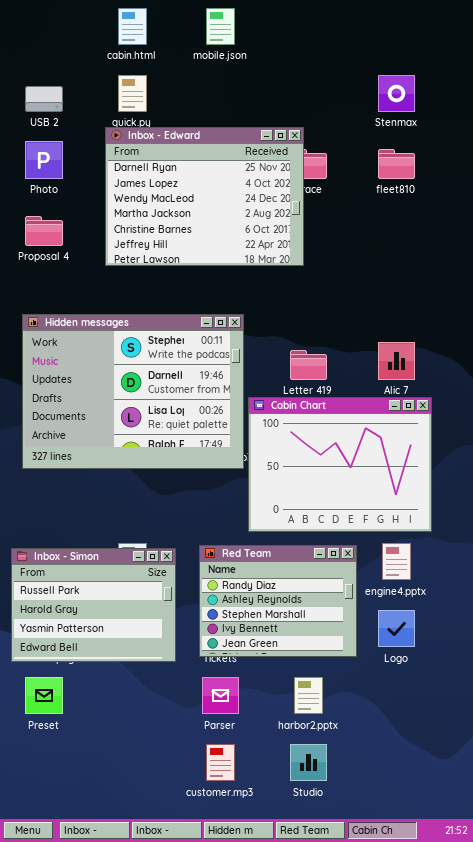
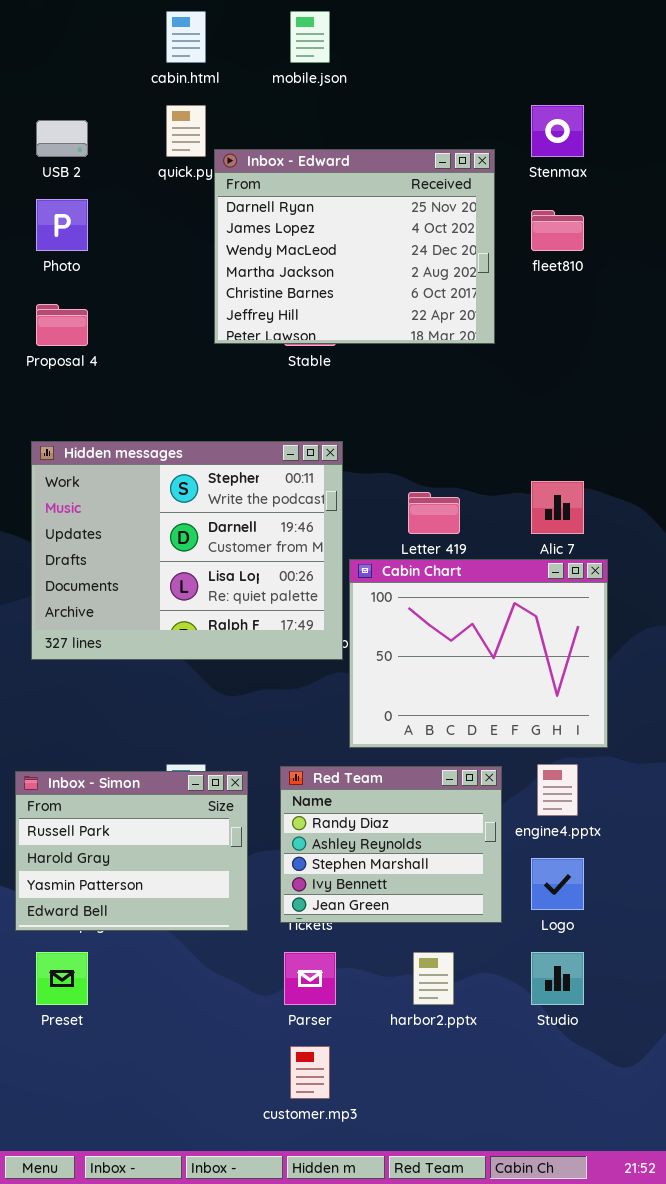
Inbox - Edward: [105,127,304,266] -> [214,149,495,344], moved
Studio: [290,744,327,781] -> [531,952,584,1005], moved

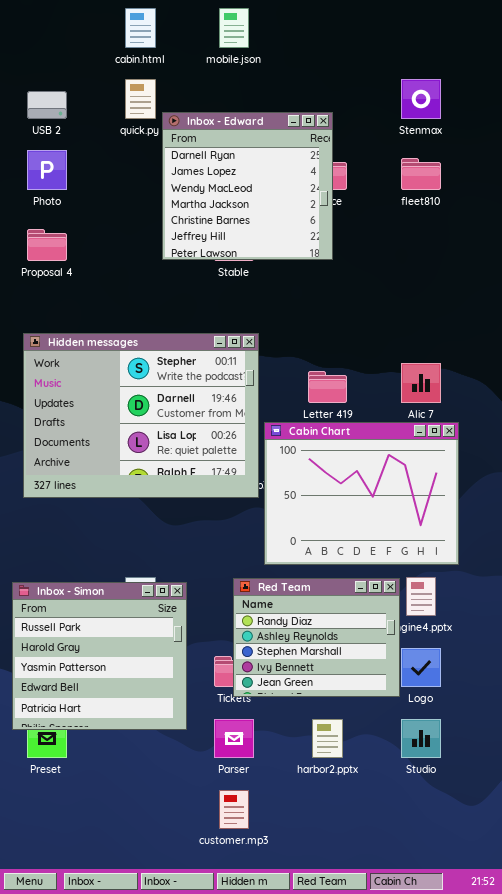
Inbox - Edward: [214,149,495,344] -> [162,112,333,260], resized
Red Team: [280,766,502,923] -> [233,578,400,697], moved
Inbox - Simon: [15,771,248,931] -> [12,582,187,730], resized

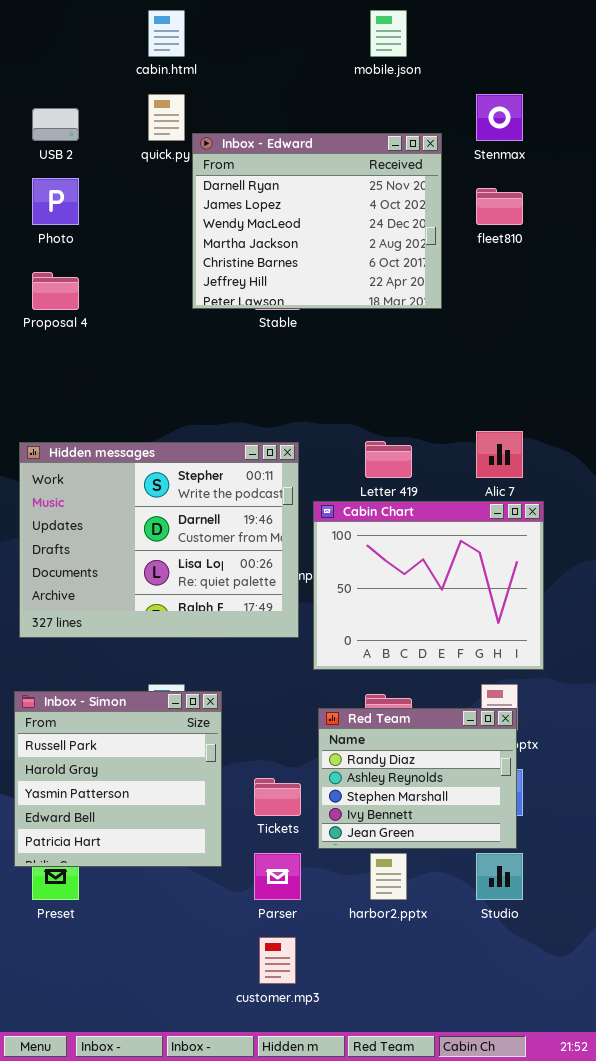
mobile.json: [219,8,249,48] -> [370,10,407,57], moved
Inbox - Edward: [162,112,333,260] -> [192,133,442,309], resized
Hidden messages: [23,333,259,498] -> [19,442,299,638], moved
Red Team: [233,578,400,697] -> [318,708,517,849], moved

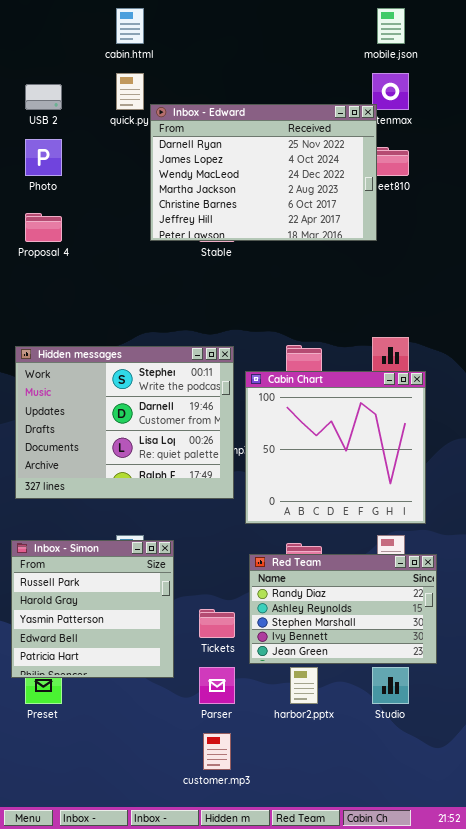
mobile.json: [370,10,407,57] -> [377,8,405,44], moved
Inbox - Edward: [192,133,442,309] -> [150,104,377,241], resized
Cabin Chart: [313,501,544,670] -> [245,371,426,524], resized
Red Team: [318,708,517,849] -> [249,554,437,664], resized

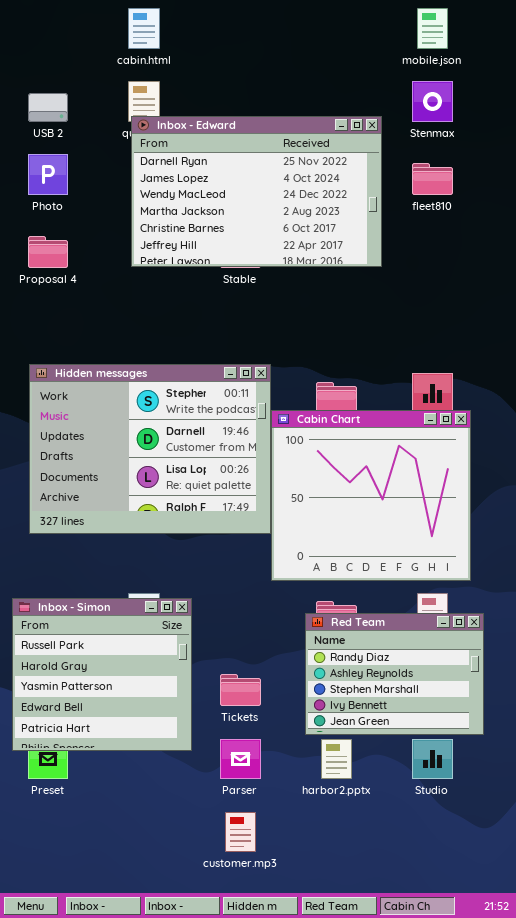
Inbox - Edward: [150,104,377,241] -> [131,116,382,267], moved
Hidden messages: [15,346,234,499] -> [29,364,271,534], moved
Red Team: [249,554,437,664] -> [305,613,484,735], resized

